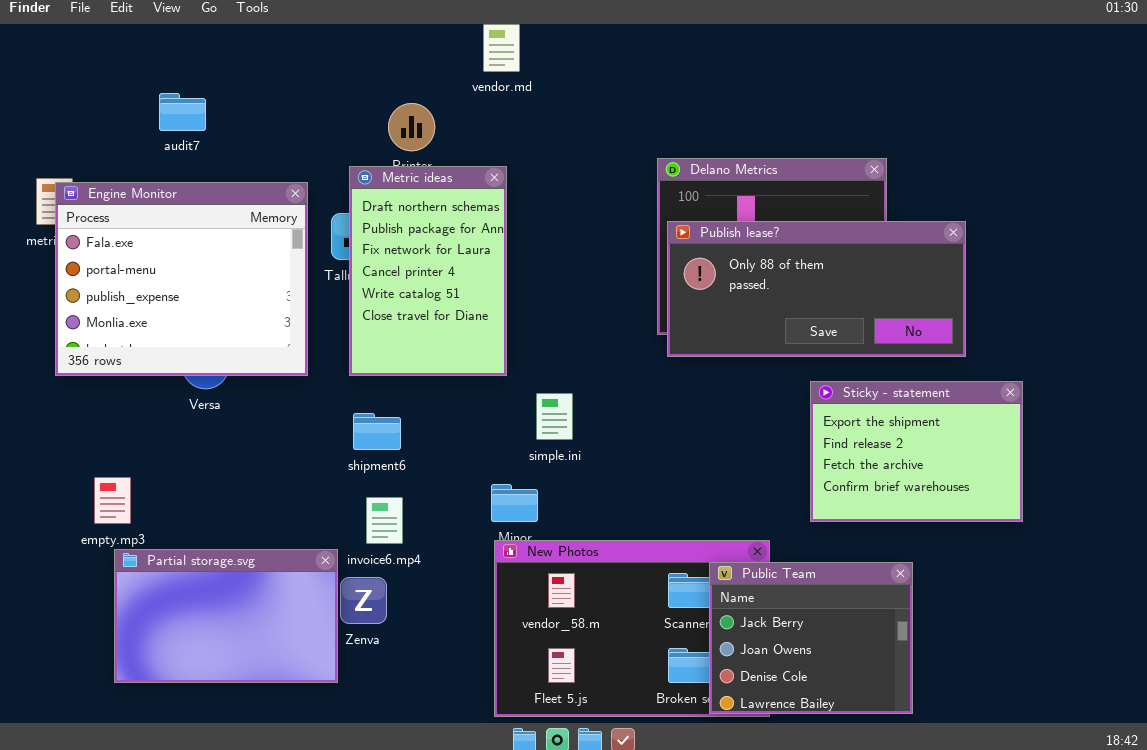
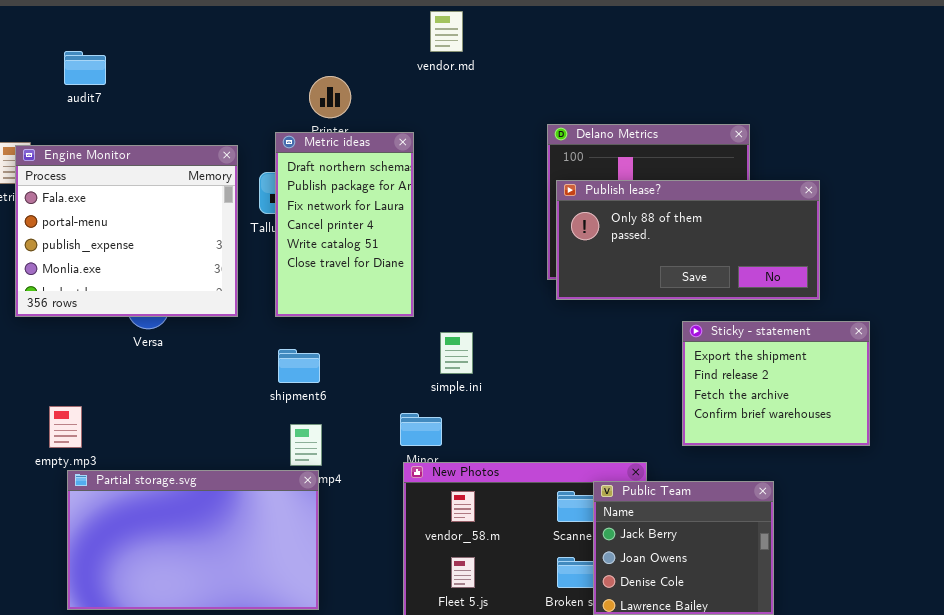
vendor.md: [483,24,520,72] -> [430,11,463,52], moved
audit7: [159,93,206,131] -> [64,51,106,85], moved
Partial storage.svg: [114,549,338,683] -> [67,470,319,610], resized

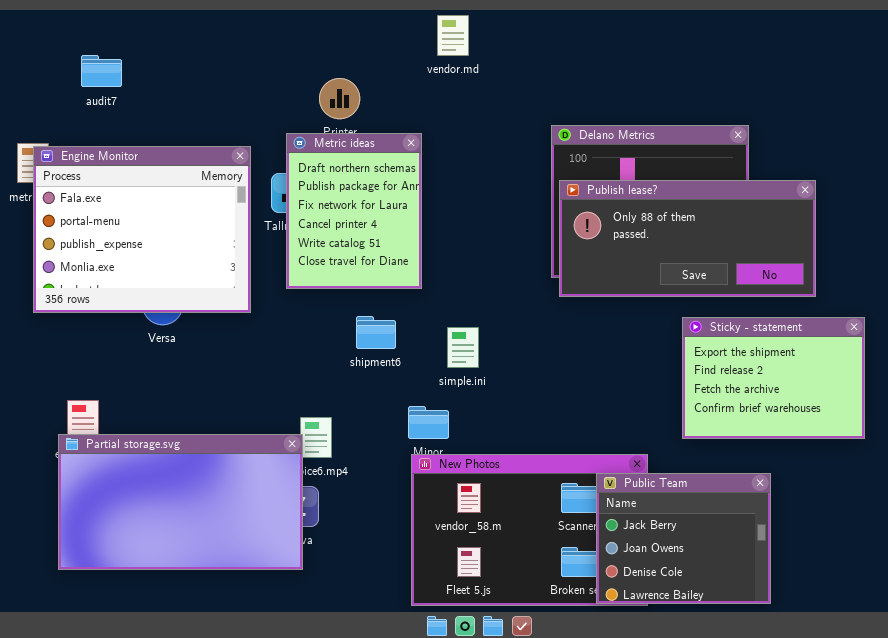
Metric ideas: [275,132,414,317] -> [286,133,422,289], resized
shipment6: [278,349,320,383] -> [356,316,396,349], moved
Partial storage.svg: [67,470,319,610] -> [58,434,303,570], moved

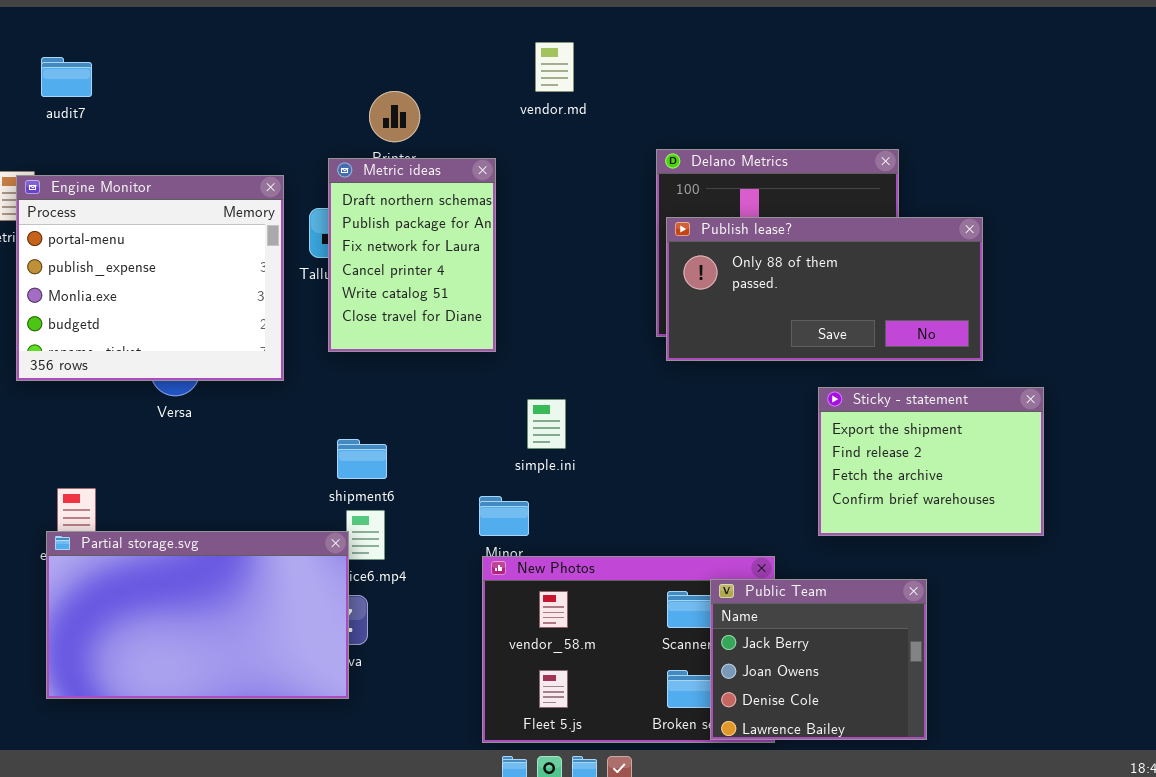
vendor.md: [437,15,469,56] -> [535,42,574,92], moved
audit7: [81,55,122,87] -> [41,57,92,97], moved
Engine Monitor: [33,146,251,313] -> [16,175,284,381], scrolled down 1 row
shipment6: [356,316,396,349] -> [337,439,387,479], moved

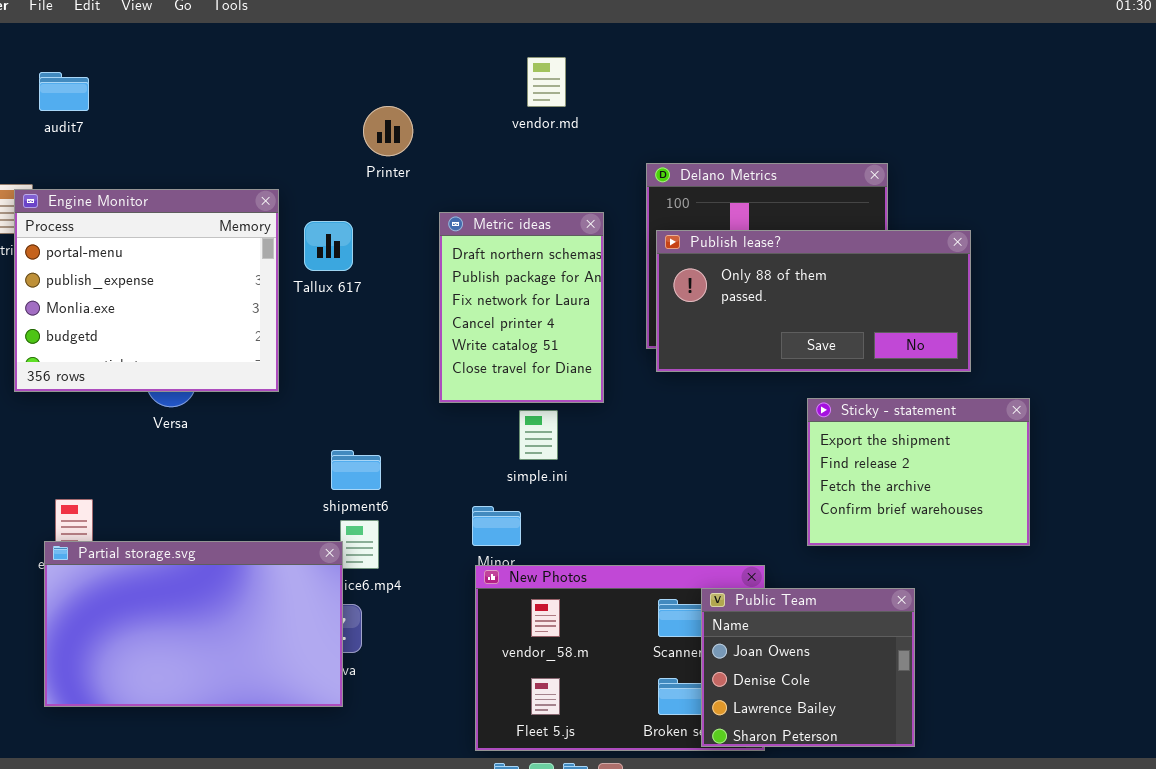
Metric ideas: [328,158,496,352] -> [439,212,604,403], moved
Public Team: [710,579,927,740] -> [701,588,915,747], scrolled down 1 row

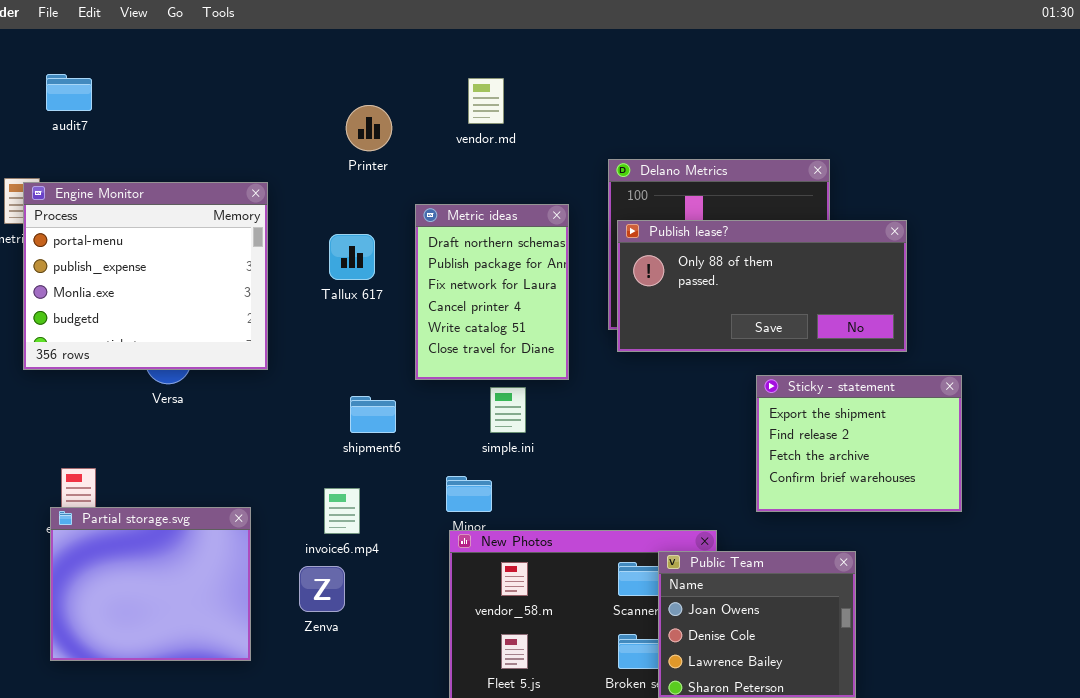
vendor.md: [527,57,566,107] -> [468,78,504,124], moved
Tallux 617: [304,221,353,271] -> [329,234,375,280], moved
shipment6: [331,450,381,490] -> [350,396,396,433], moved
Partial storage.svg: [44,541,343,707] -> [50,507,251,661], resized

